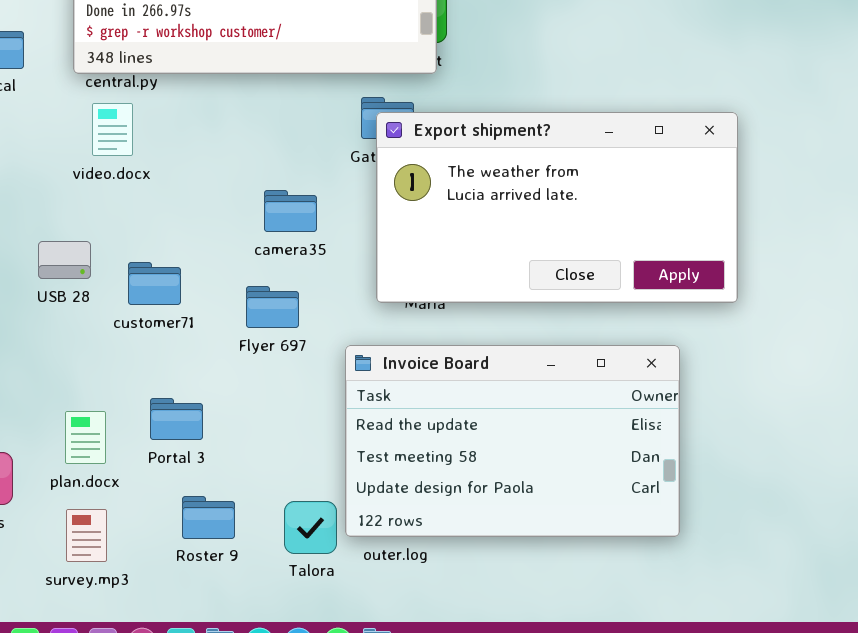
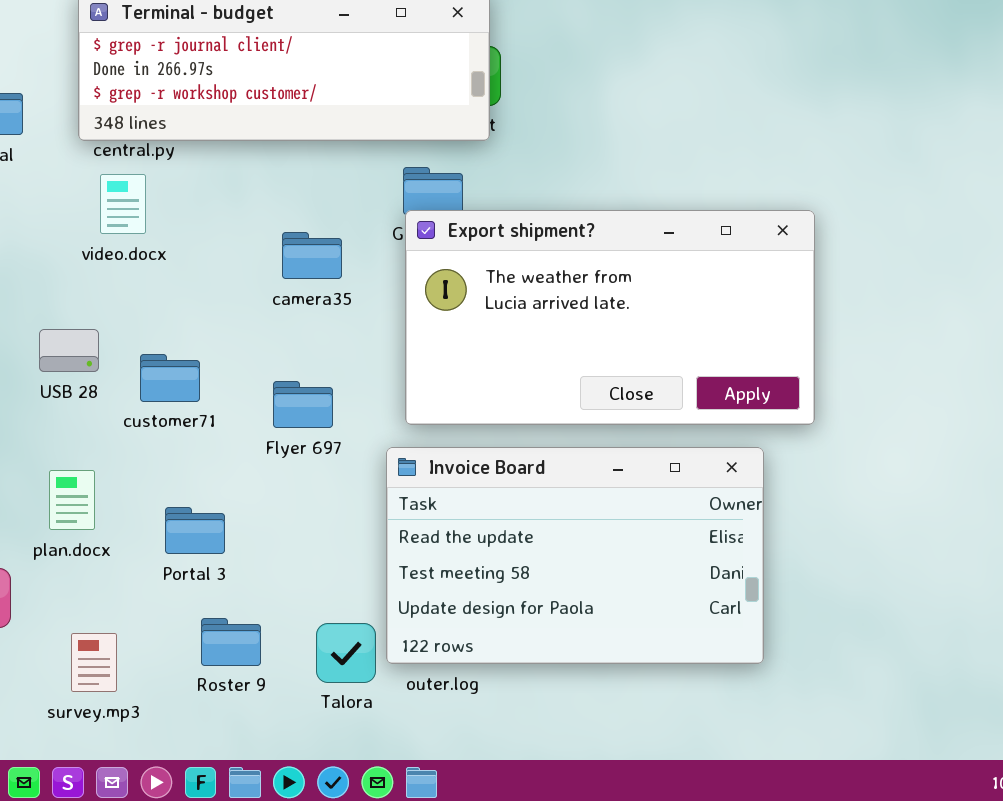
Export shipment?: [376,112,738,303] -> [405,210,815,425], moved
camera35: [264,190,317,232] -> [282,232,342,279], moved
plan.docx: [65,411,106,464] -> [49,470,95,530], moved

